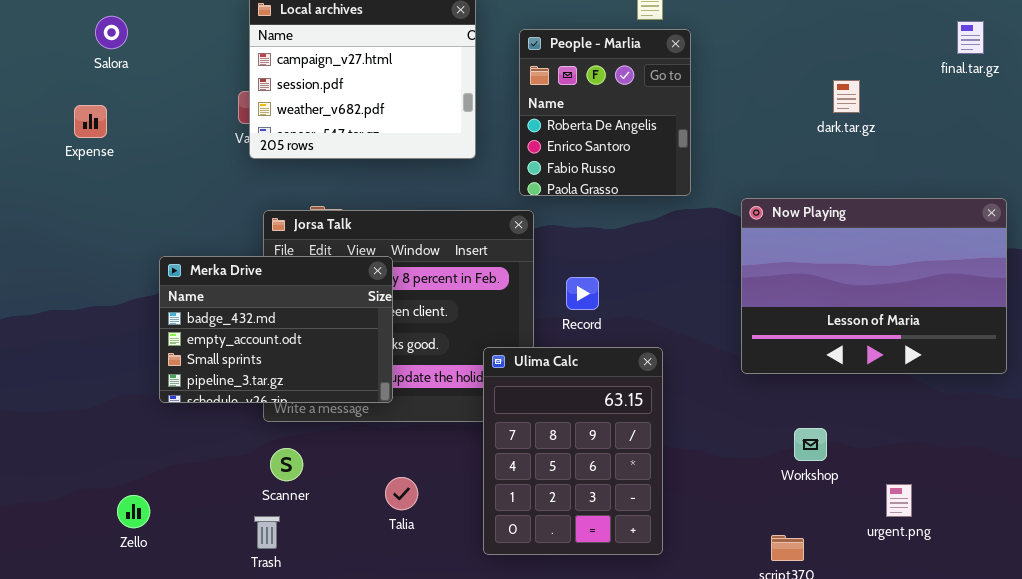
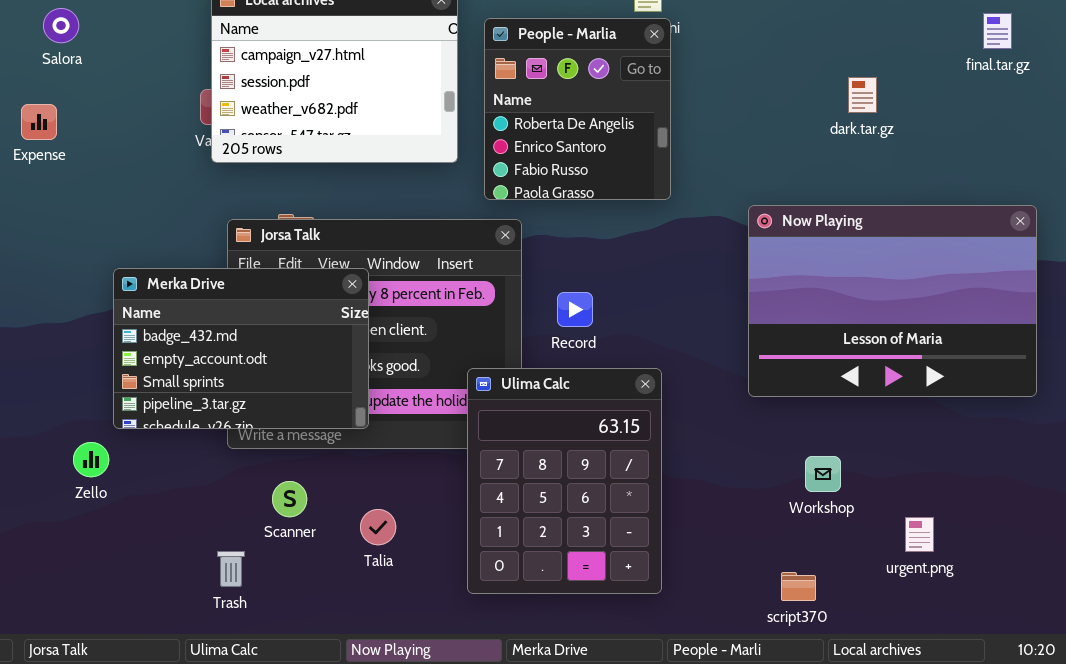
People - Marlia: [519,29,691,196] -> [484,18,671,200], moved
Scanner: [270,448,303,481] -> [272,481,307,517], moved
Zello: [117,495,150,528] -> [73,442,109,477], moved

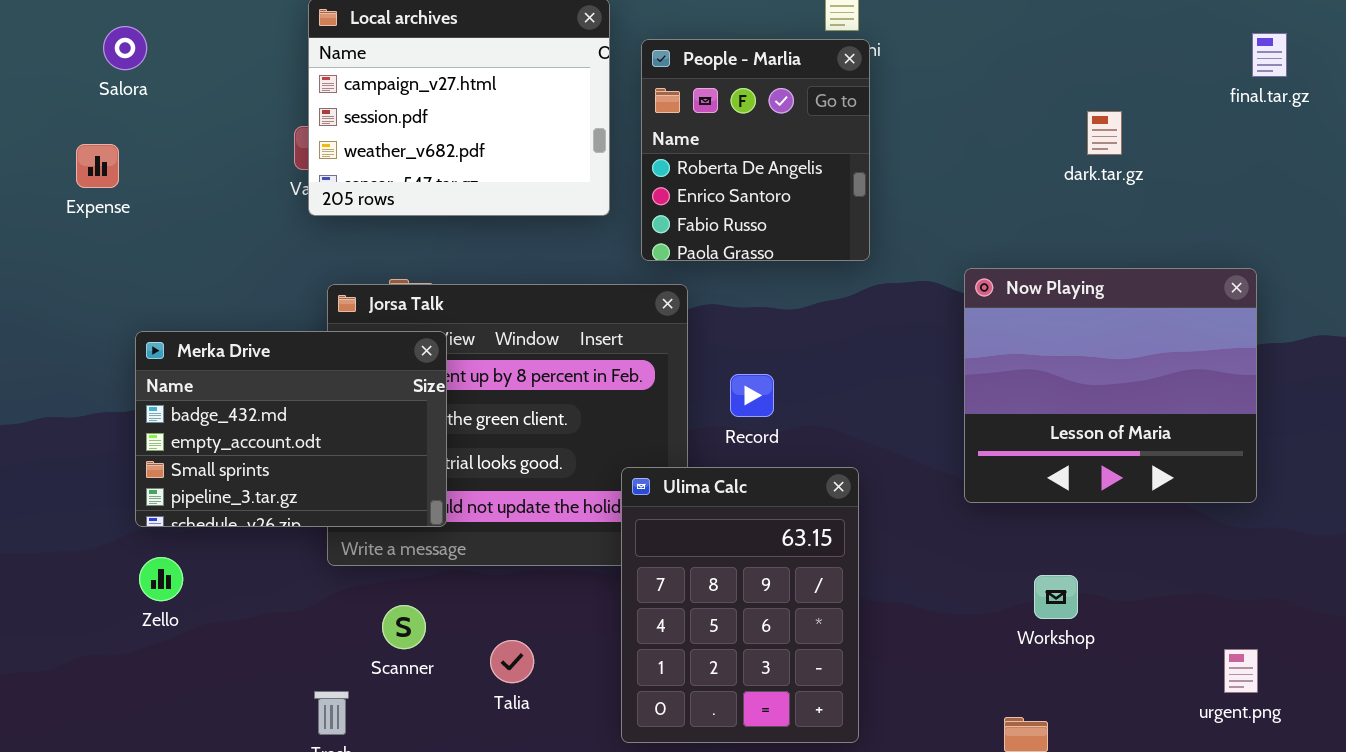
Now Playing: [748,205,1037,397] -> [964,268,1257,503], resized
Merka Drive: [113,268,369,429] -> [135,331,447,527], moved
urgent.png: [905,517,934,552] -> [1224,649,1258,693], moved

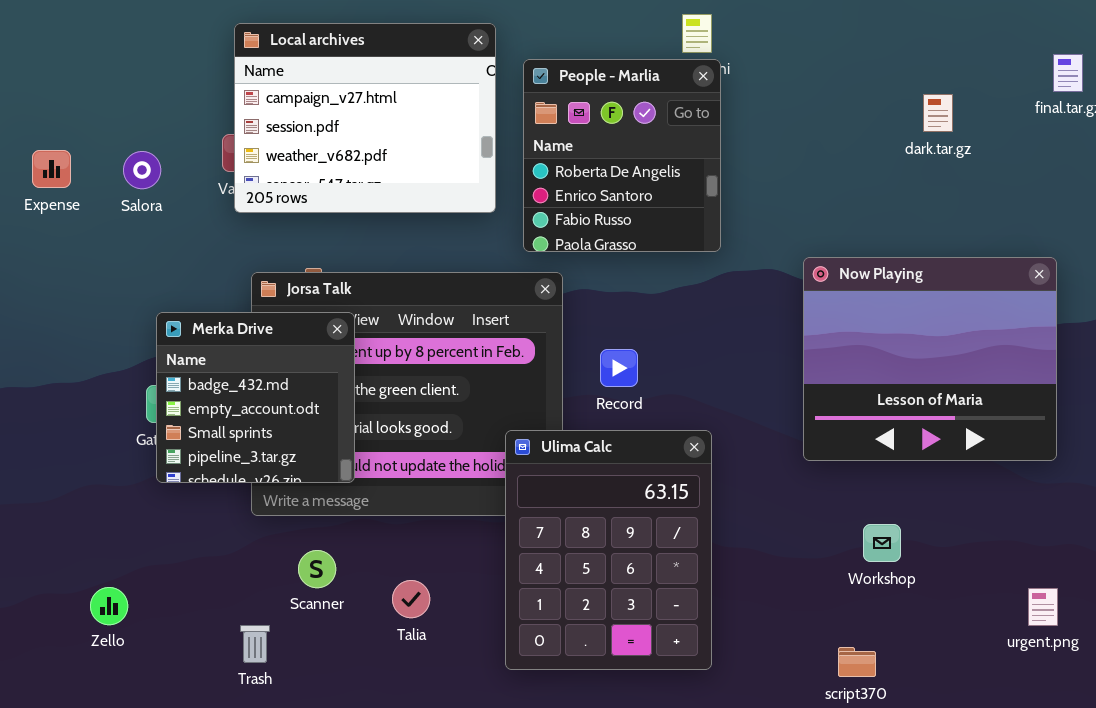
Salora: [103,26,147,70] -> [123,151,161,189], moved
dark.tar.gz: [1087,111,1122,155] -> [923,94,953,132], moved
Merka Drive: [135,331,447,527] -> [156,312,355,483], resized
Zello: [139,557,183,601] -> [90,587,128,625], moved

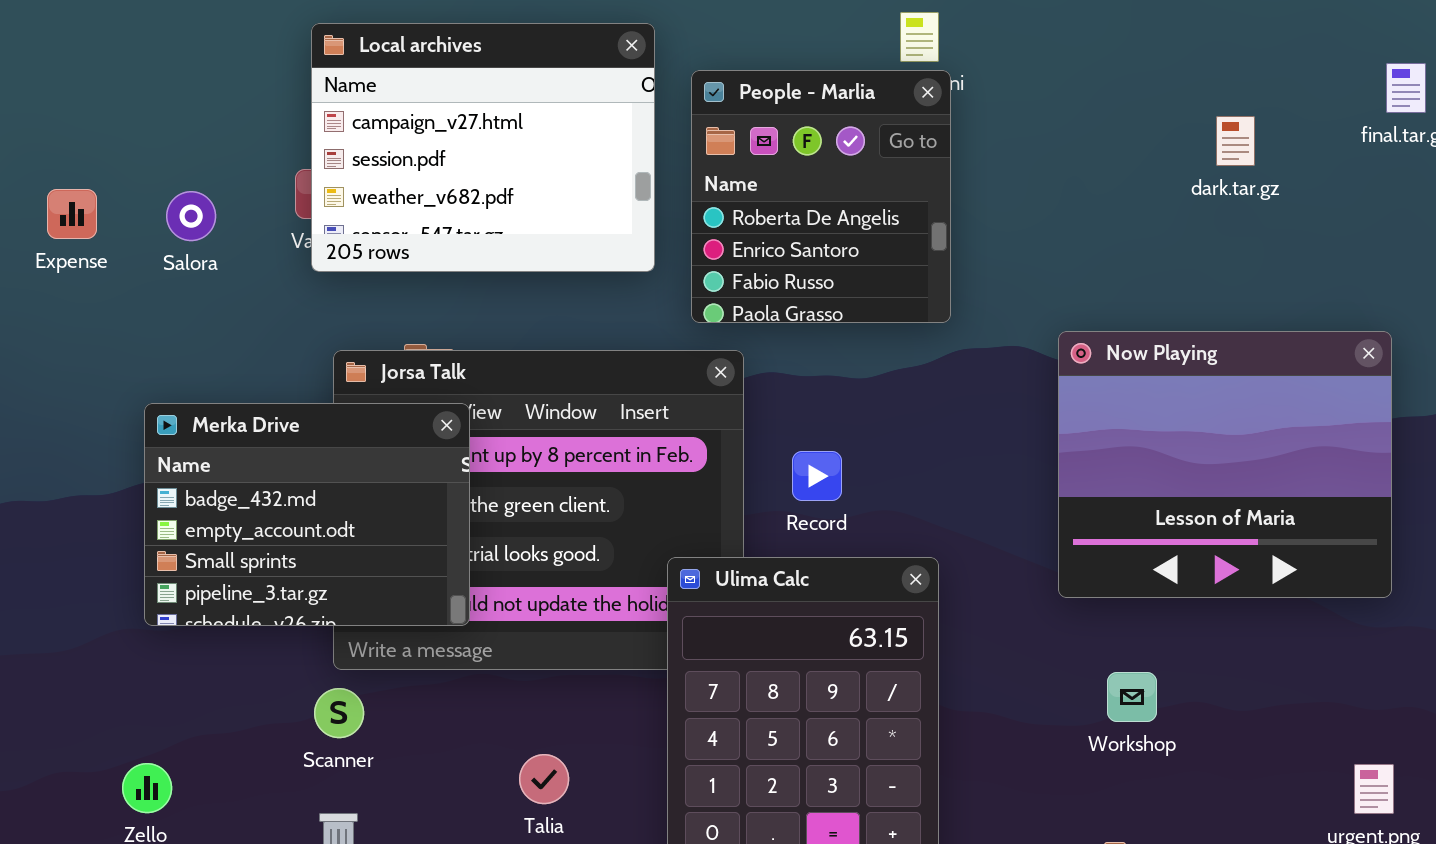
Merka Drive: [156,312,355,483] -> [144,403,470,626], resized
Workshop: [863,524,901,562] -> [1107,672,1157,722], moved
Scanner: [298,550,336,588] -> [314,688,364,738], moved

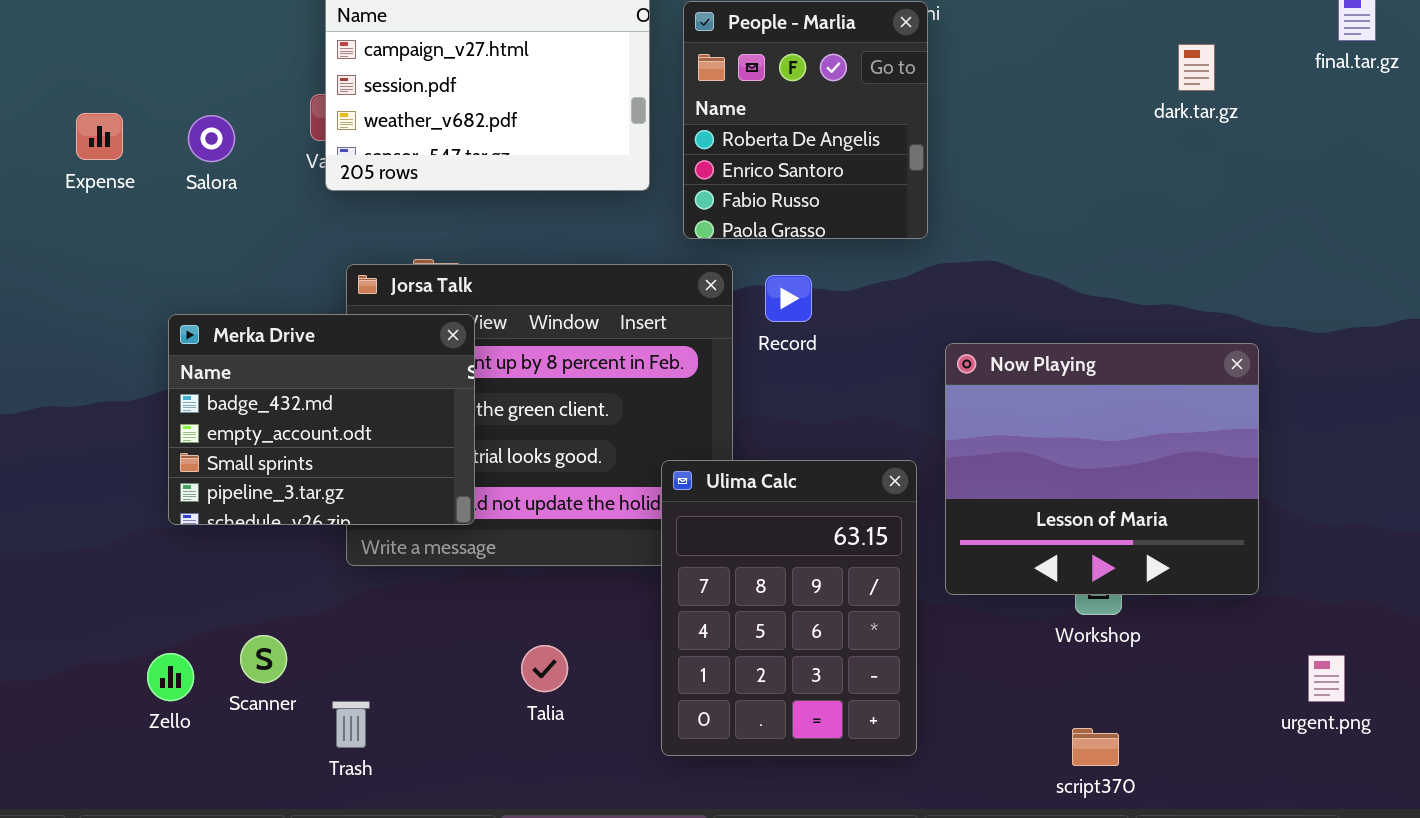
Now Playing: [1058,331,1392,598] -> [945,343,1259,595], moved
Record: [792,451,842,501] -> [765,275,812,322], moved
Scanner: [314,688,364,738] -> [240,635,287,683], moved

